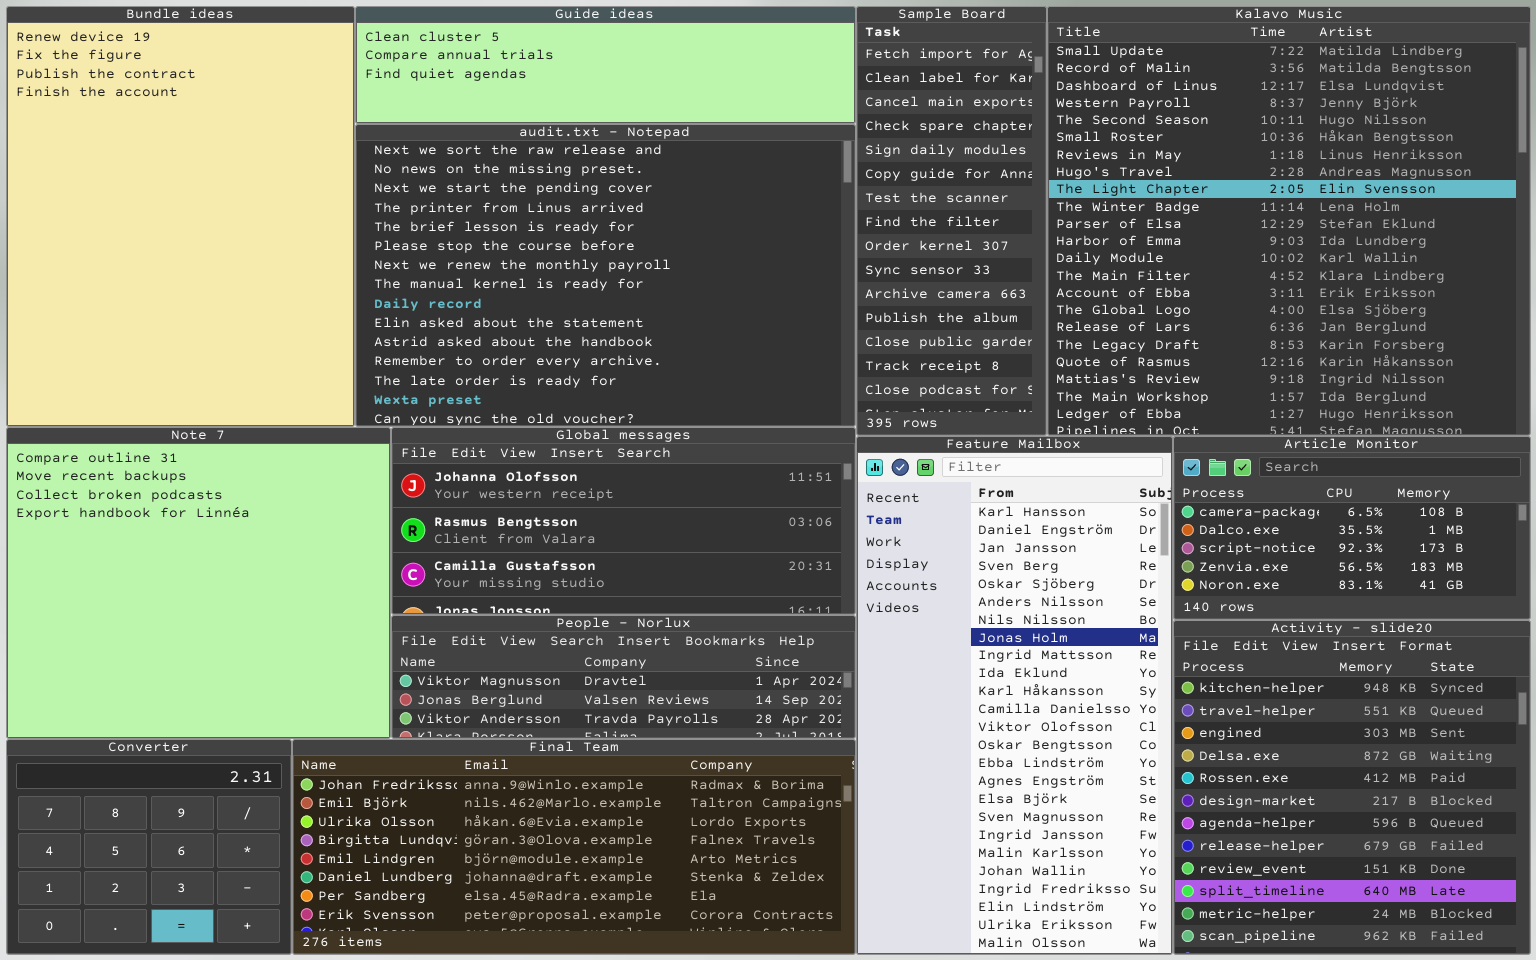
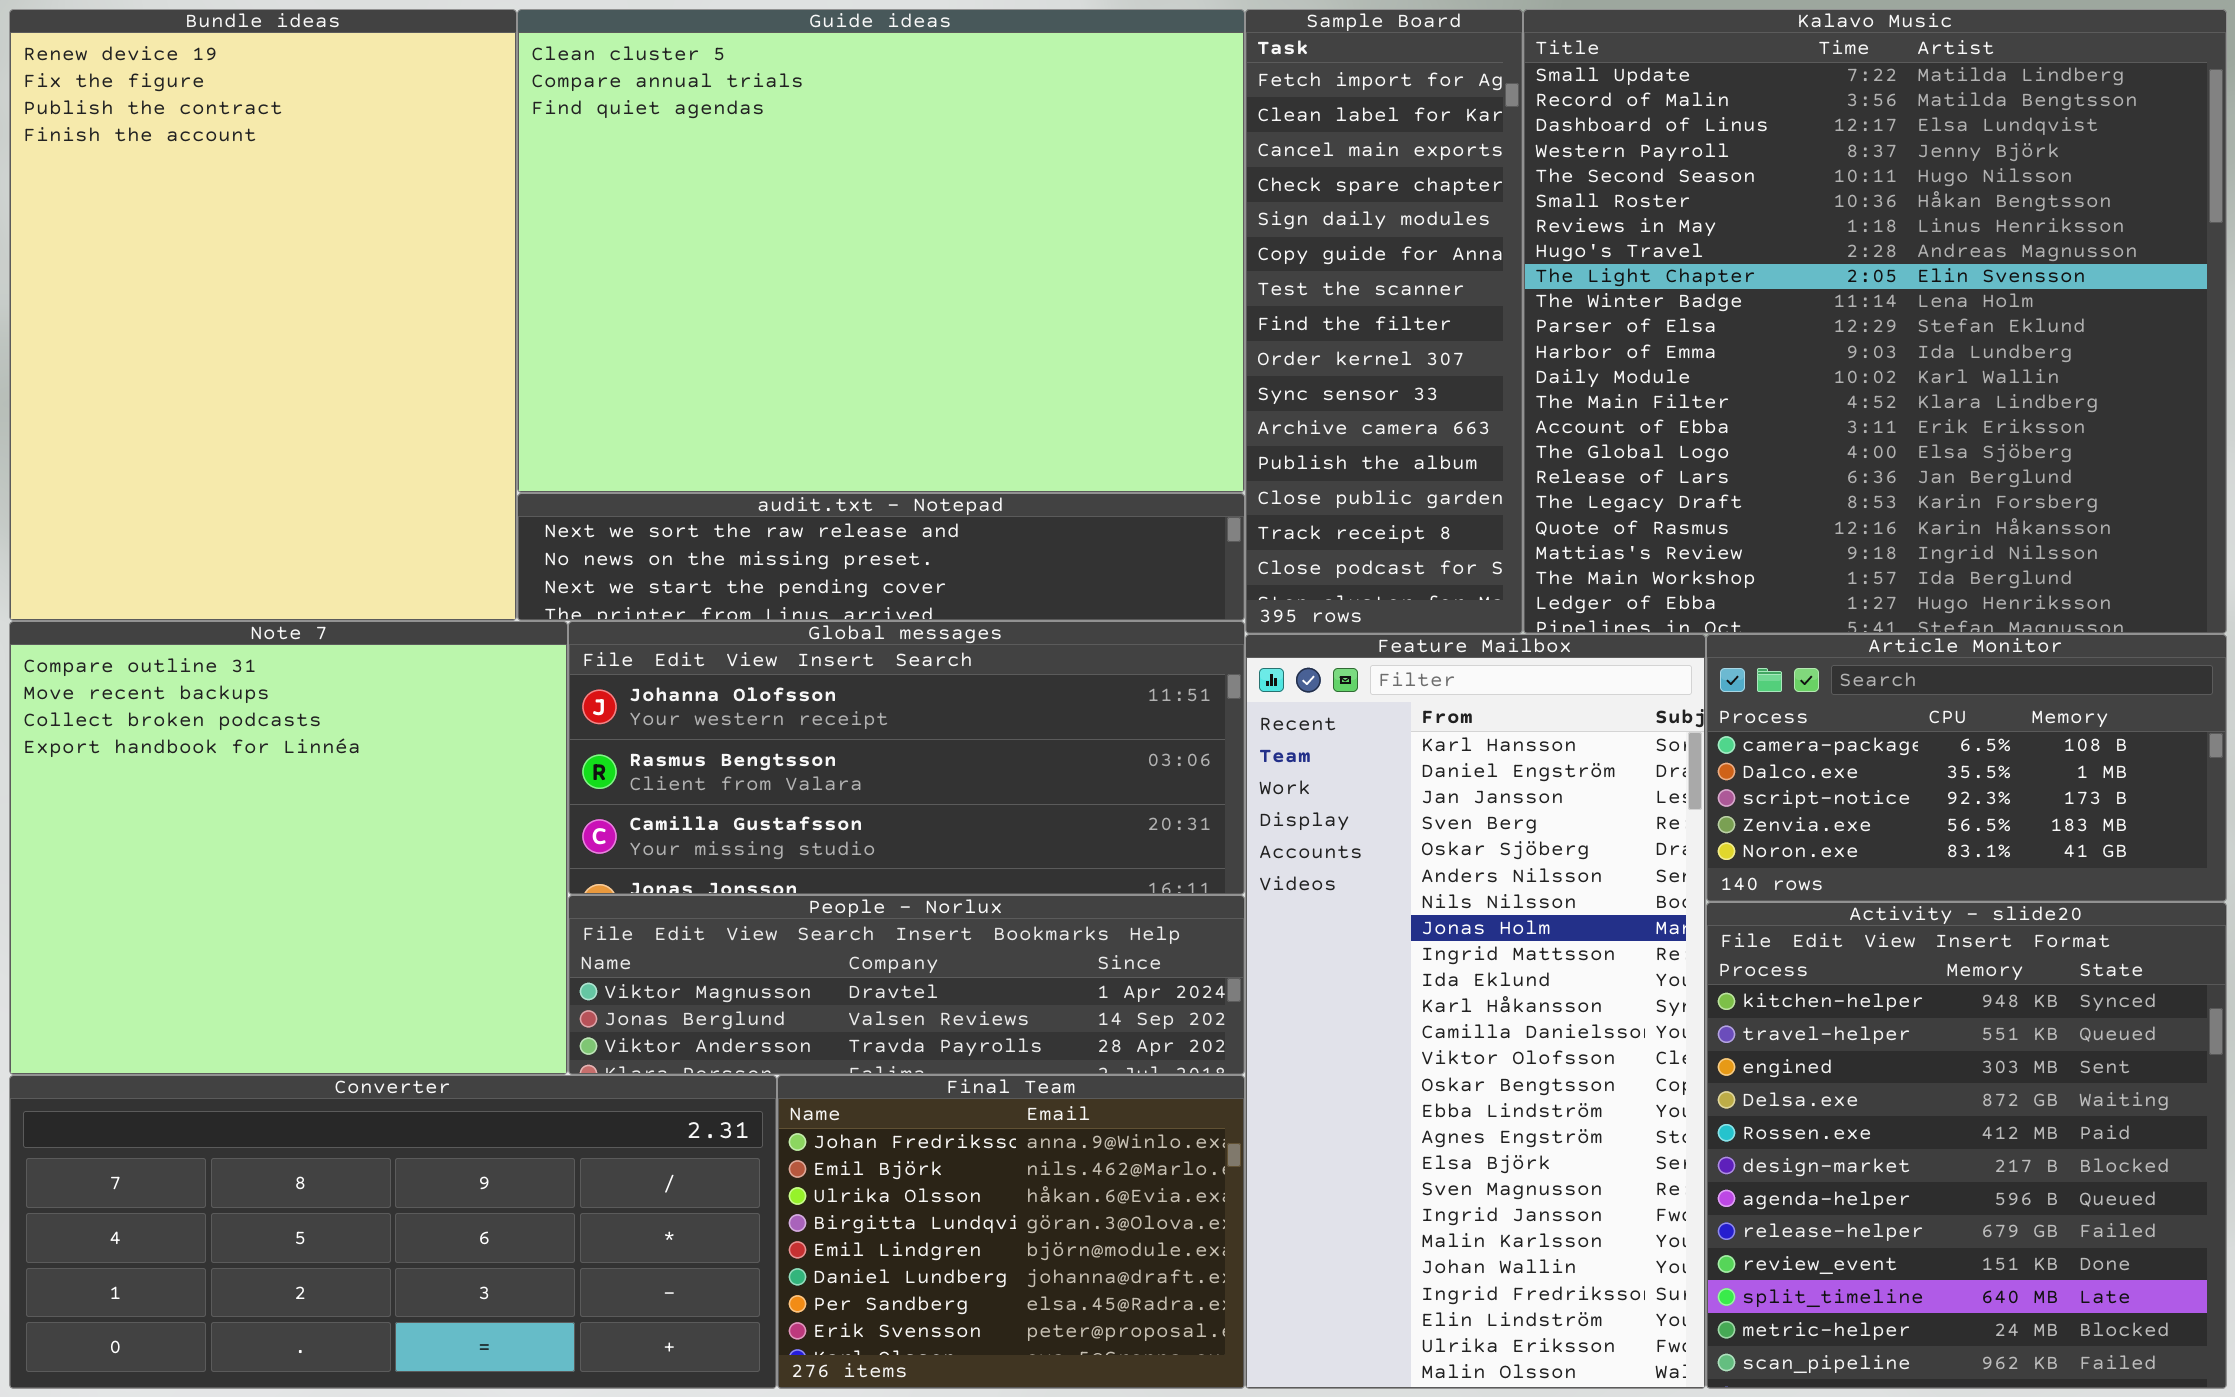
Guide ideas: [355,6,856,124] -> [517,9,1245,493], resized
audit.txt - Notepad: [355,124,856,427] -> [517,493,1245,621], resized
Converter: [6,739,292,955] -> [9,1075,777,1389], resized
Final Team: [292,739,856,955] -> [777,1075,1245,1389], resized

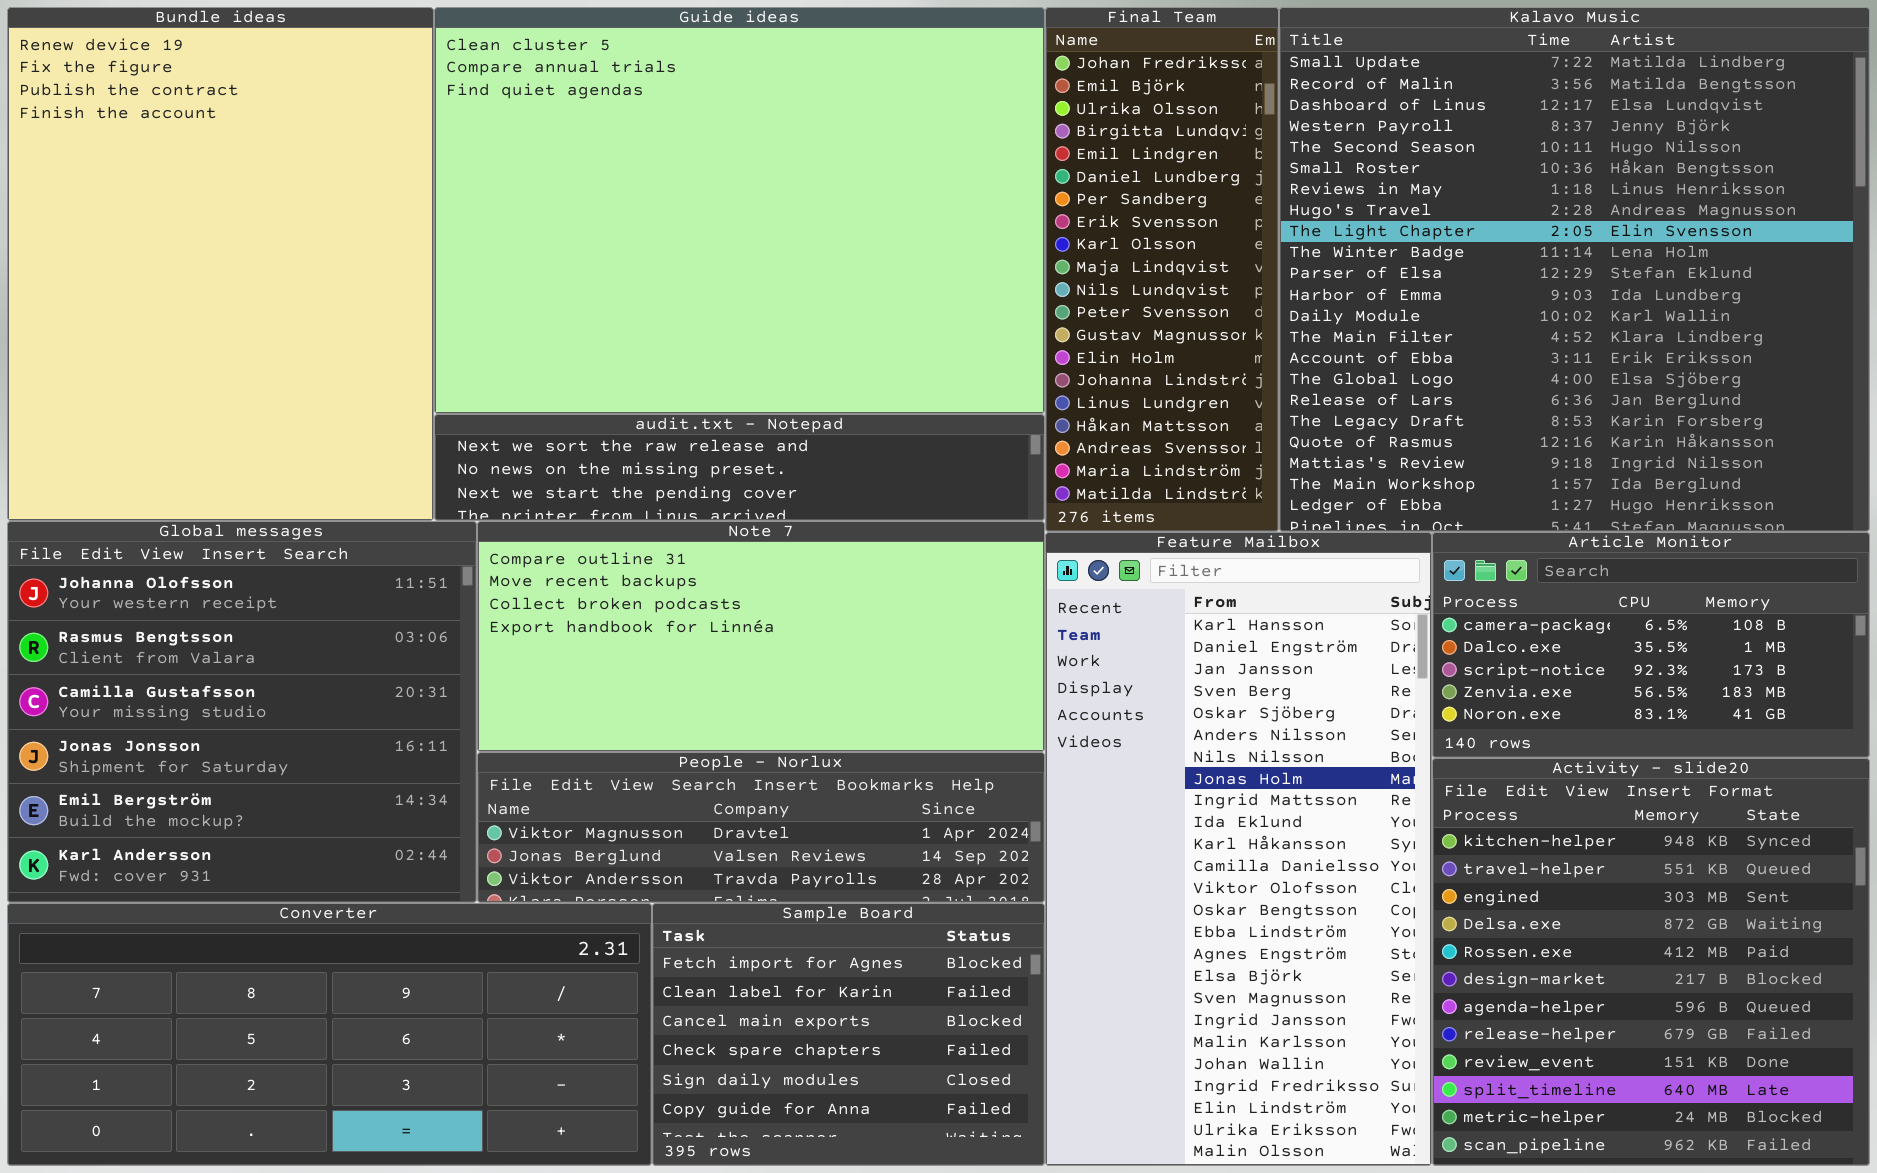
Sample Board: [1245,9,1523,634] -> [652,903,1045,1166], moved, resized
Note 7: [9,621,568,1075] -> [477,521,1045,752], moved, resized
Global messages: [568,621,1245,895] -> [7,521,477,903], moved, resized
Final Team: [777,1075,1245,1389] -> [1045,7,1279,532], moved, resized

